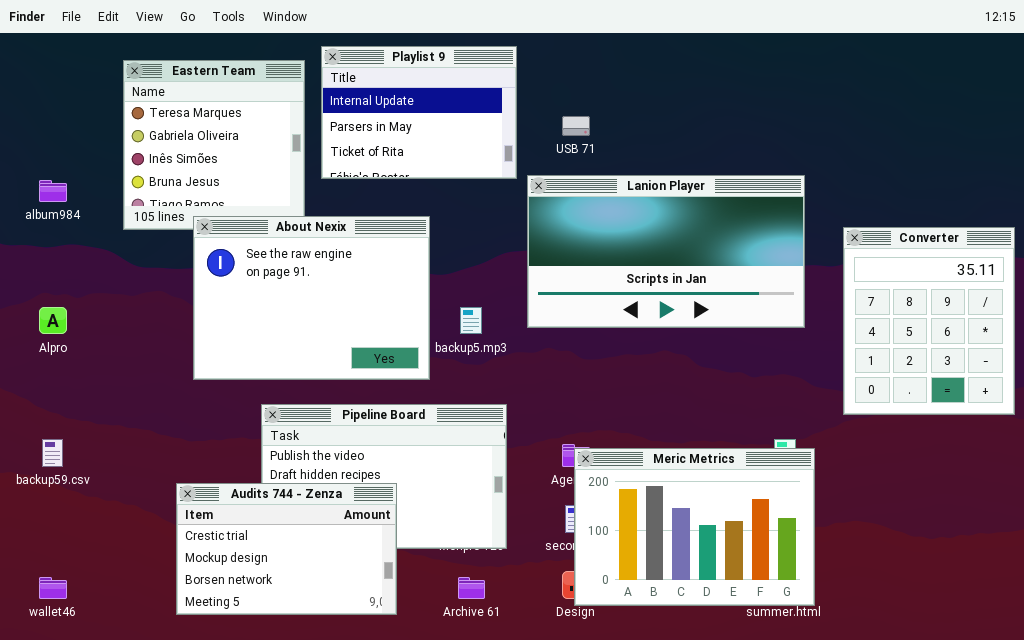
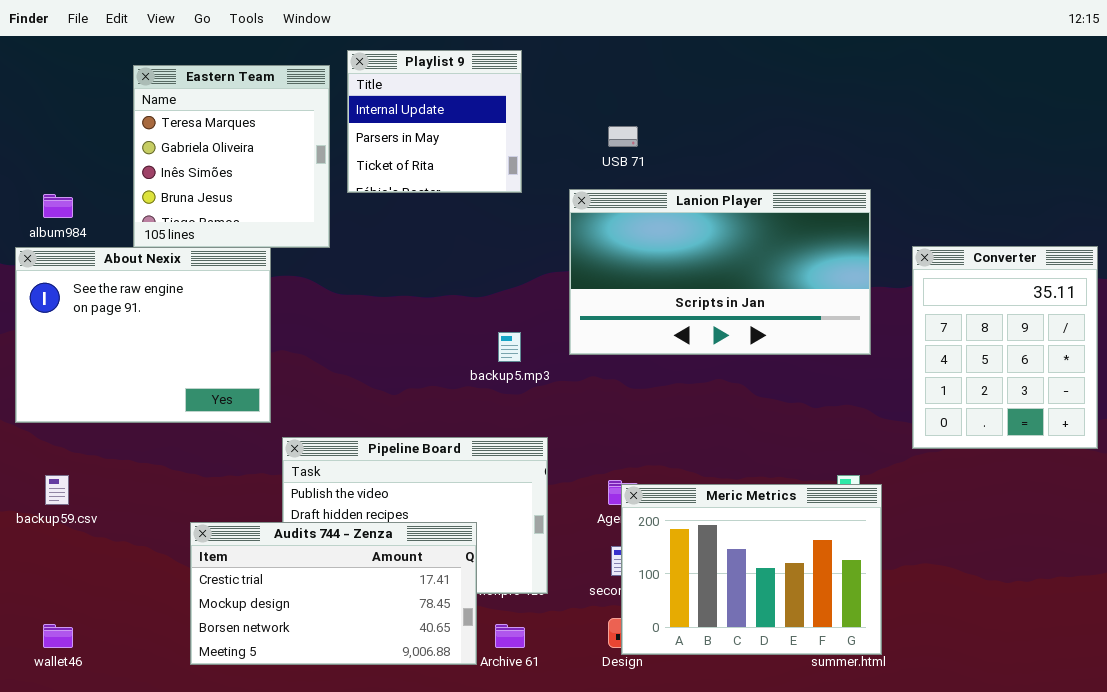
Playlist 9: [321,46,517,179] -> [347,50,522,193], resized
About Nexix: [193,216,430,380] -> [15,247,271,423], moved
Audits 744 - Zenza: [176,483,397,615] -> [190,522,477,665], resized

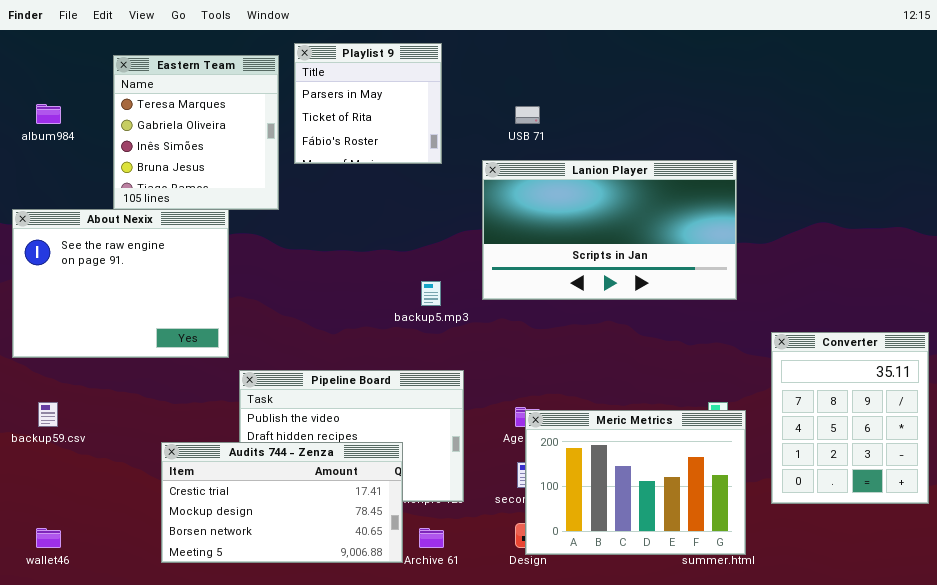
Playlist 9: [347,50,522,193] -> [294,43,442,164], scrolled down 1 row
album984: [43,194,73,218] -> [36,104,61,124], moved
Converter: [912,246,1098,449] -> [771,332,929,504], moved

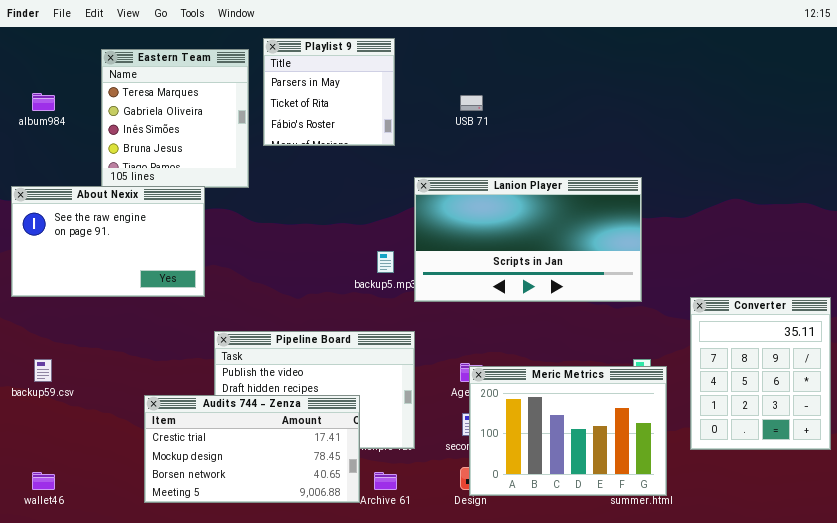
Lanion Player: [482,160,737,300] -> [414,177,642,302], moved
About Nexix: [12,209,229,358] -> [11,186,205,297], resized

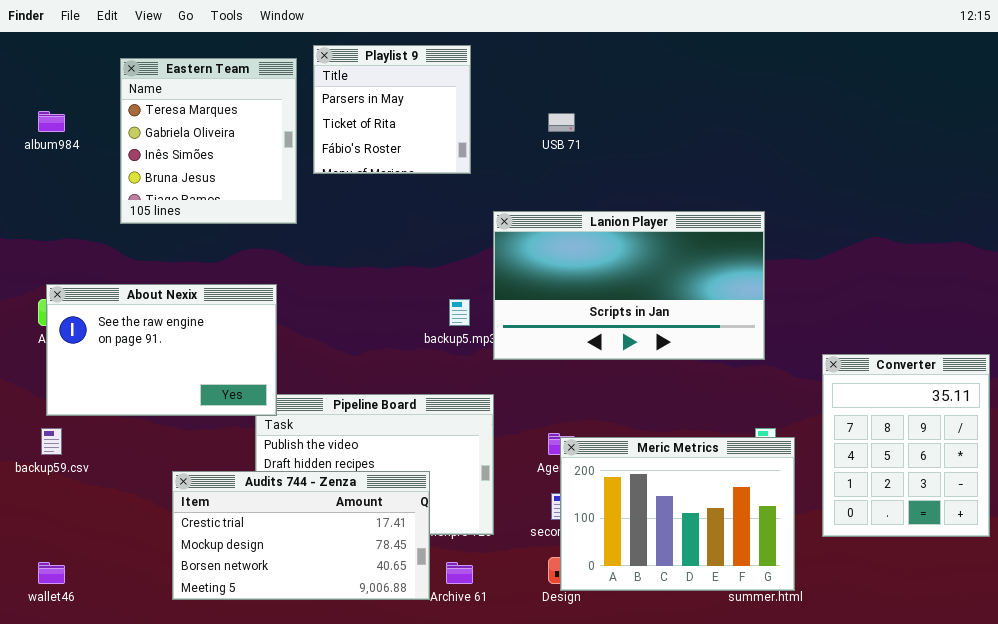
About Nexix: [11,186,205,297] -> [46,284,277,416], moved

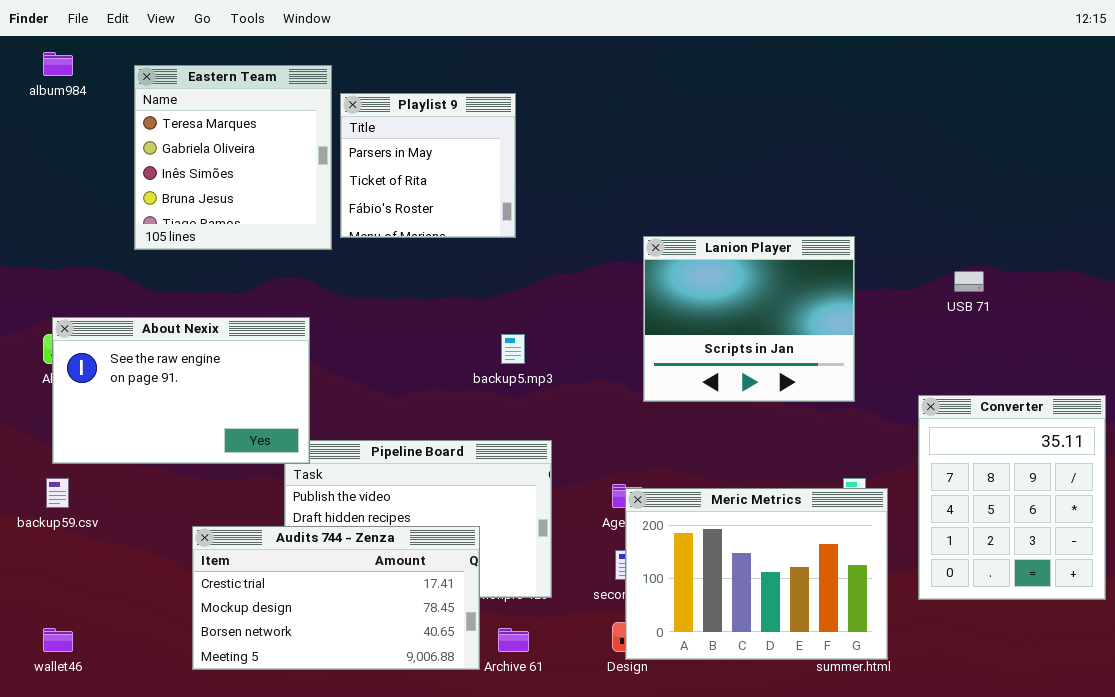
Playlist 9: [313,45,471,174] -> [340,93,516,238], moved
album984: [38,111,65,132] -> [43,52,73,76], moved
USB 71: [548,113,575,132] -> [954,271,984,292], moved
Lanion Player: [493,211,765,360] -> [643,236,855,402], resized

